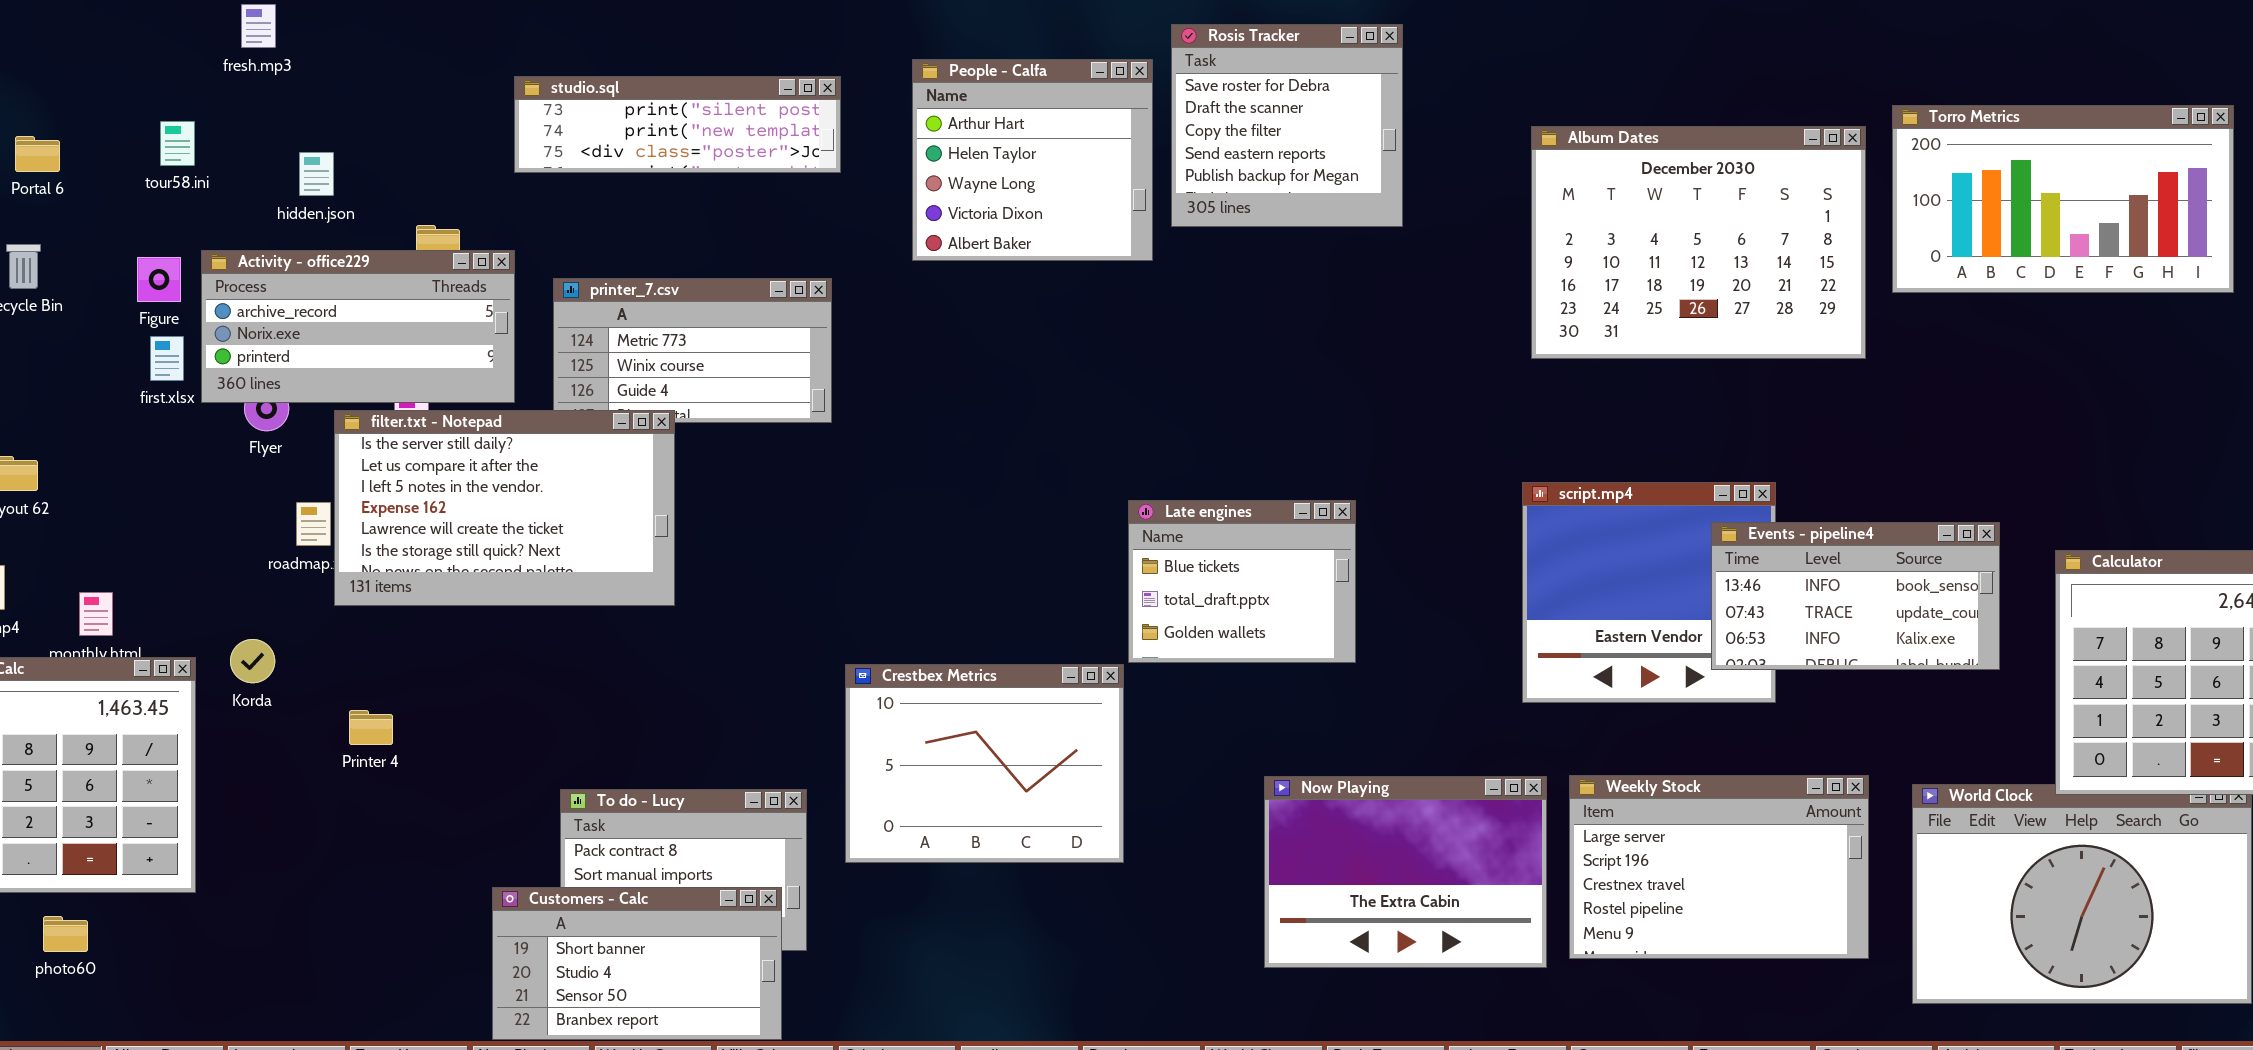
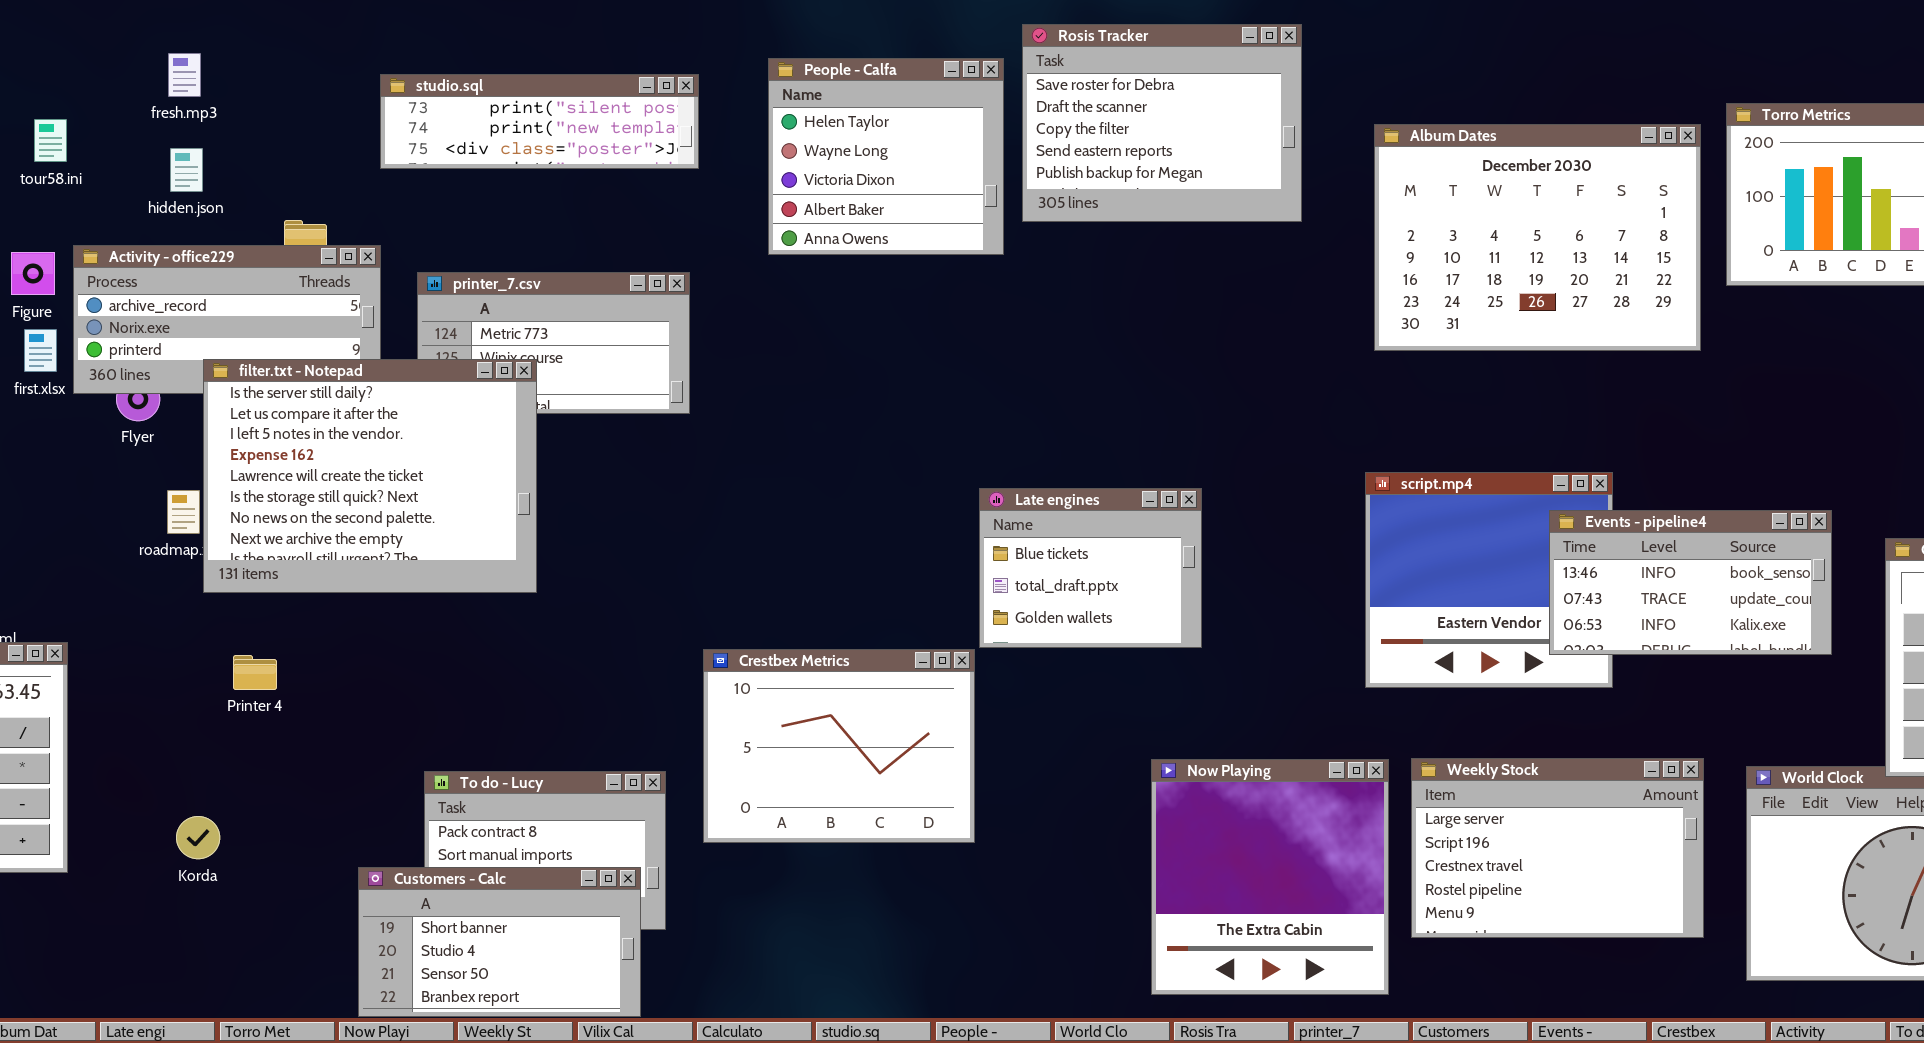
fresh.mp3: [241,4,276,48] -> [168,53,201,97], moved
Rosis Tracker: [1171,24,1403,227] -> [1022,24,1302,222], resized
People - Calfa: [912,59,1153,261] -> [768,58,1004,255], scrolled down 1 row
filter.txt - Notepad: [334,410,675,606] -> [203,359,537,593], resized
Korda: [230,639,275,683] -> [176,816,220,859], moved
Printer 4: [349,710,393,745] -> [233,655,277,690], moved
Now Playing: [1264,776,1547,968] -> [1151,759,1389,995], resized

